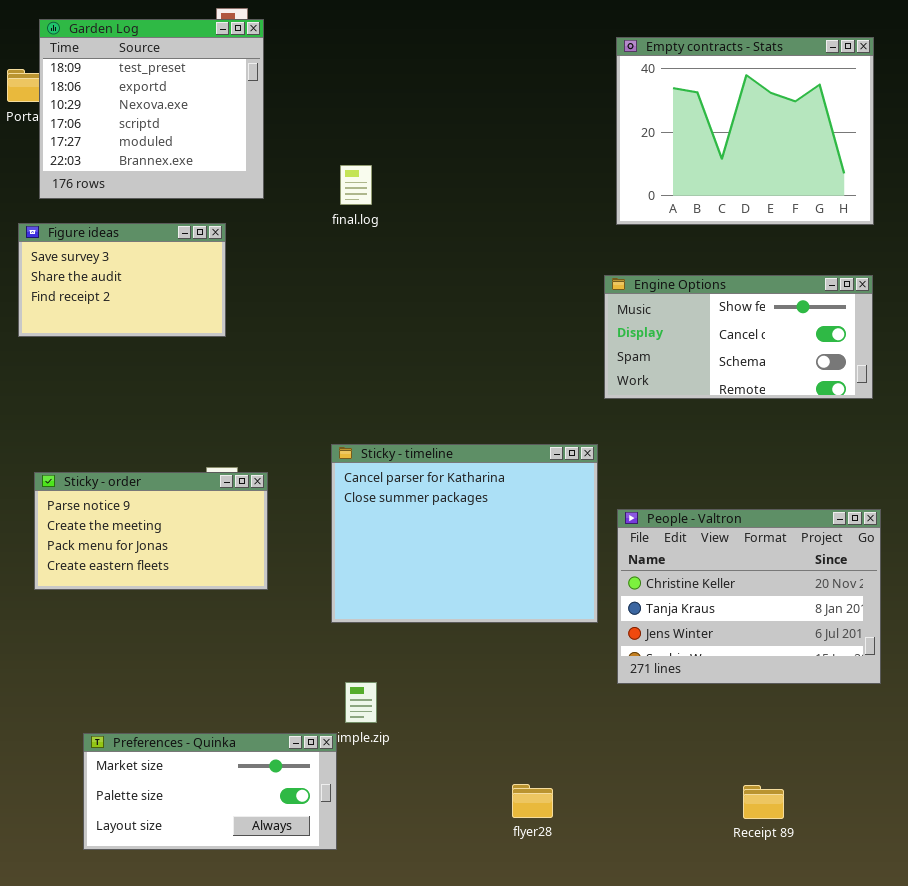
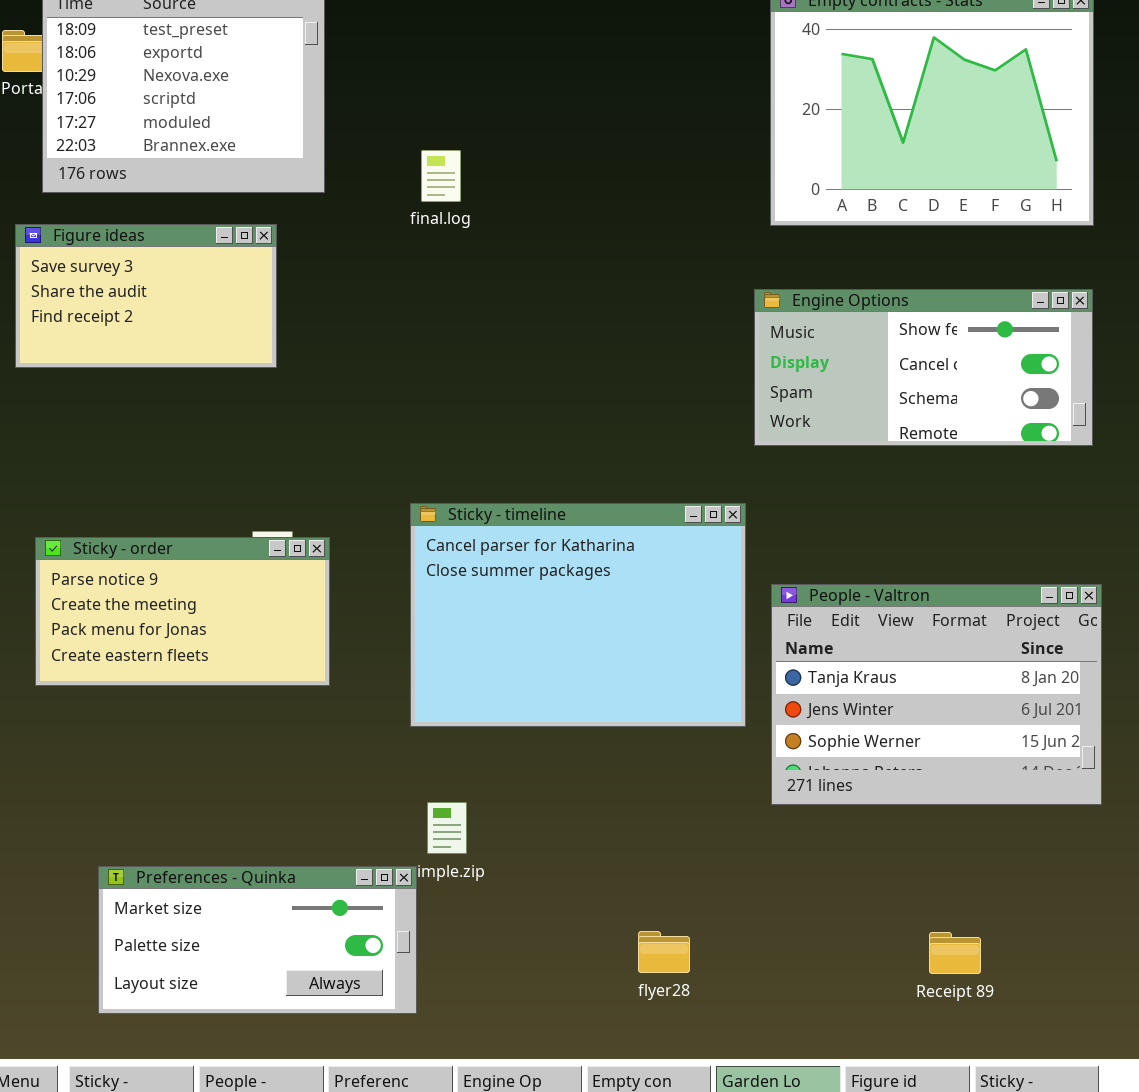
People - Valtron: [617,509,881,684] -> [771,584,1102,805], scrolled down 1 row

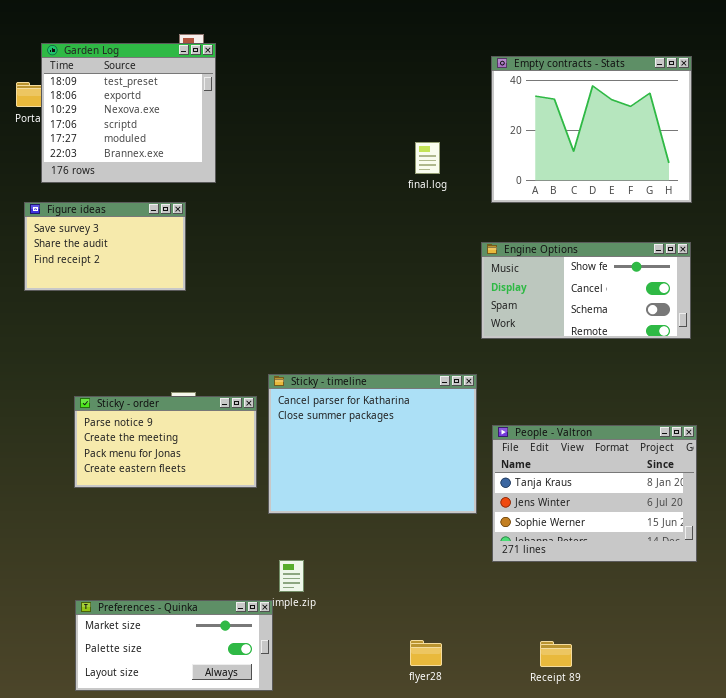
final.log: [421,150,461,202] -> [415,142,440,174], moved
Sticky - order: [35,537,330,686] -> [74,396,257,488], moved
Receipt 89: [929,932,981,974] -> [540,641,572,667], moved

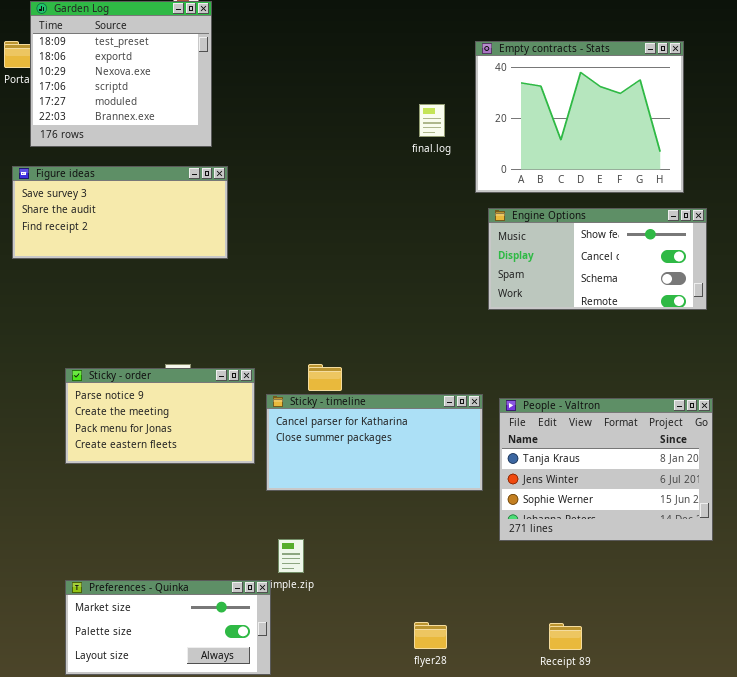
Empty contracts - Stats: [491,56,692,203] -> [475,41,684,193], moved
Figure ideas: [24,202,186,291] -> [12,166,228,259], resized
Sticky - timeline: [268,374,477,514] -> [266,394,483,491], resized

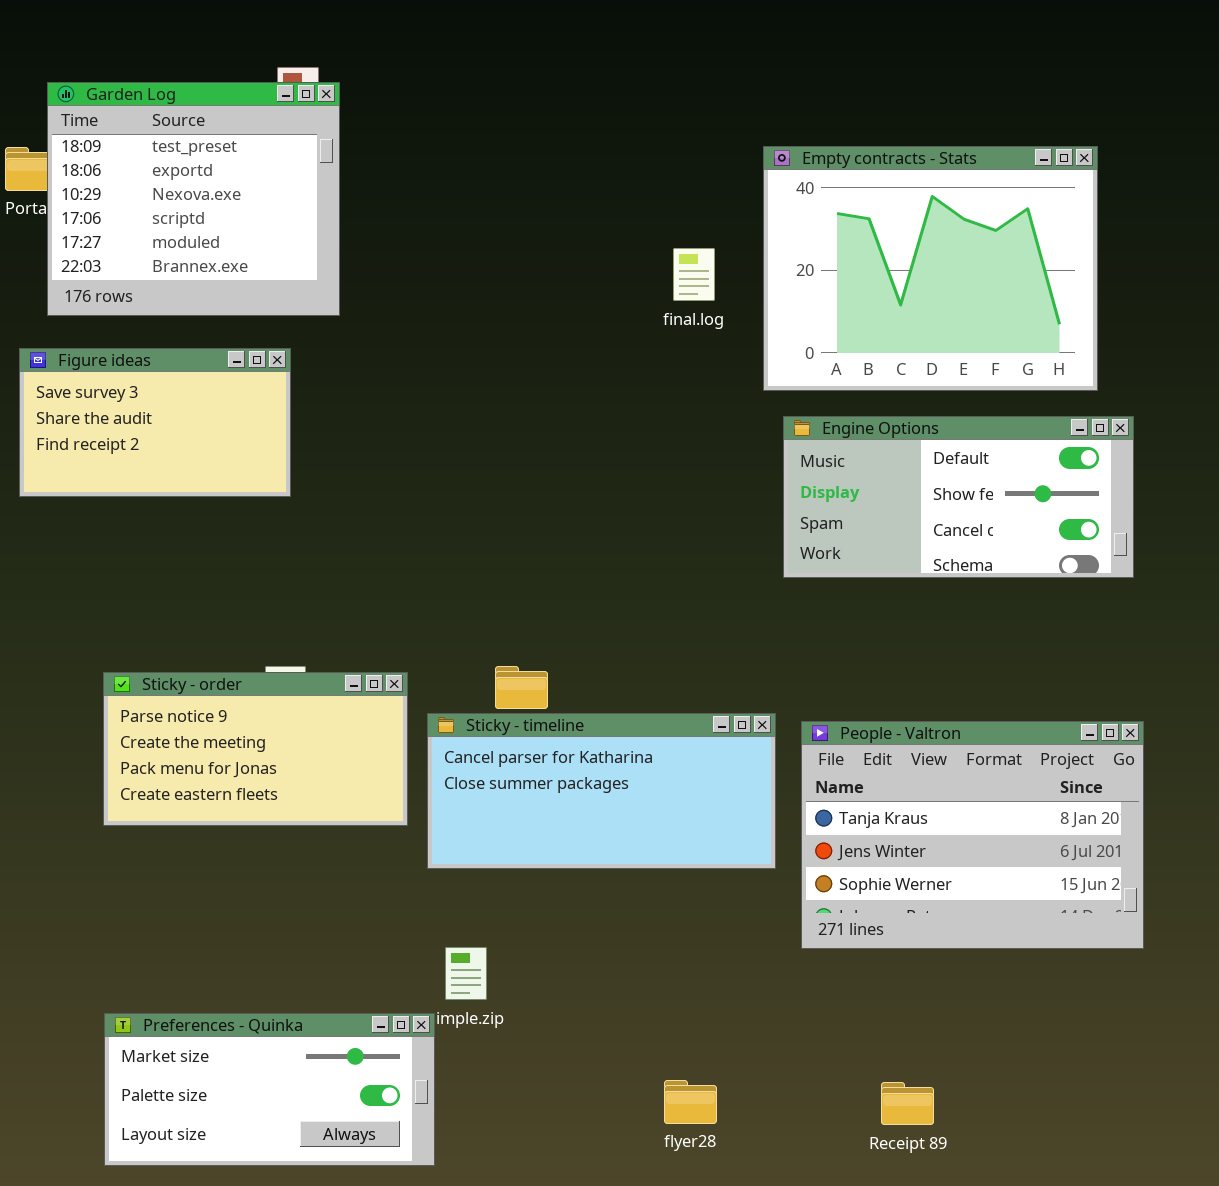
Figure ideas: [12,166,228,259] -> [19,348,291,497], resized
Engine Options: [488,208,707,310] -> [783,416,1134,578], scrolled up 1 row

